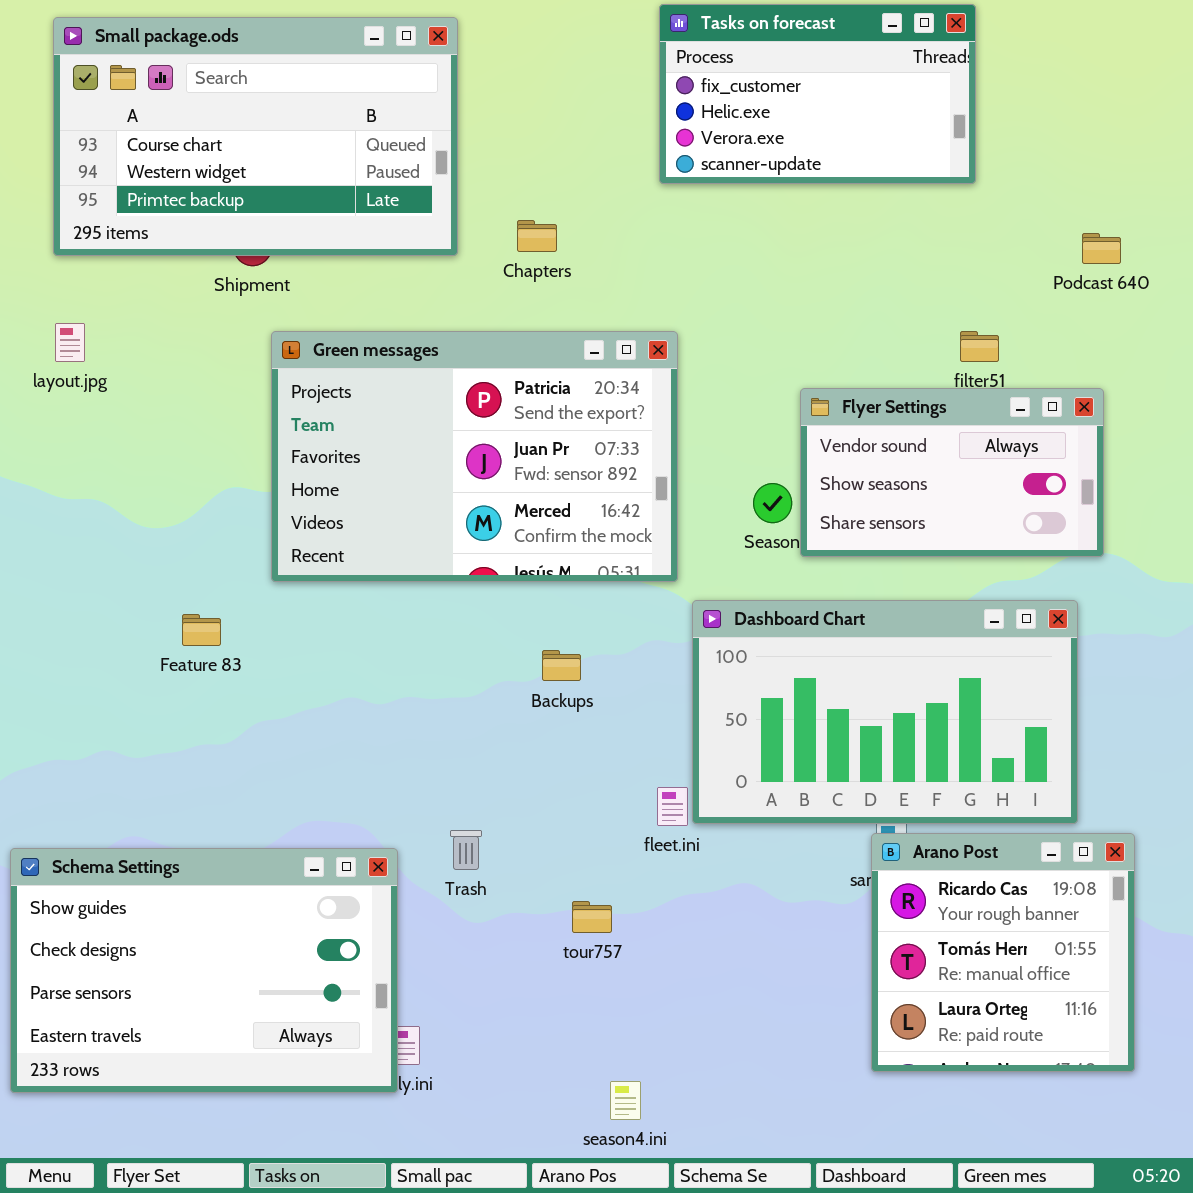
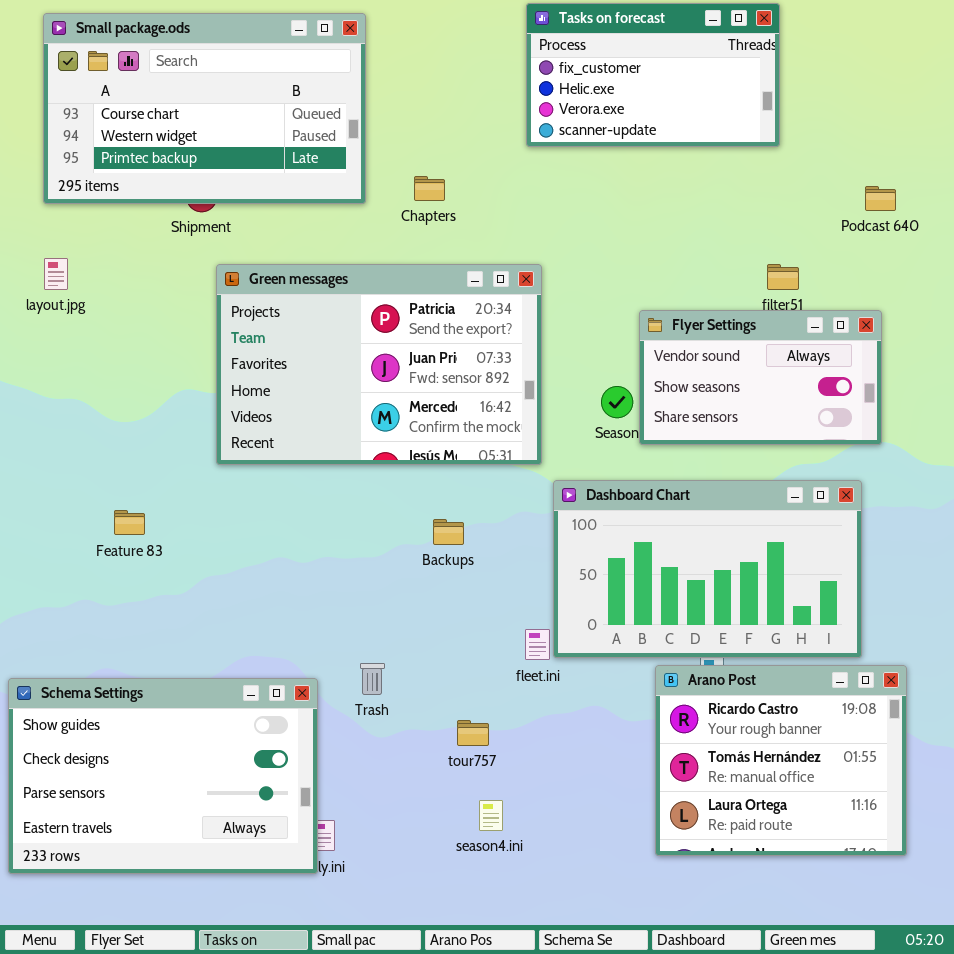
Feature 83: [182,614,221,646] -> [114,510,145,535], moved
Arano Post: [871,833,1135,1072] -> [655,665,907,856], resized
season4.ini: [610,1081,641,1120] -> [479,800,503,831], moved

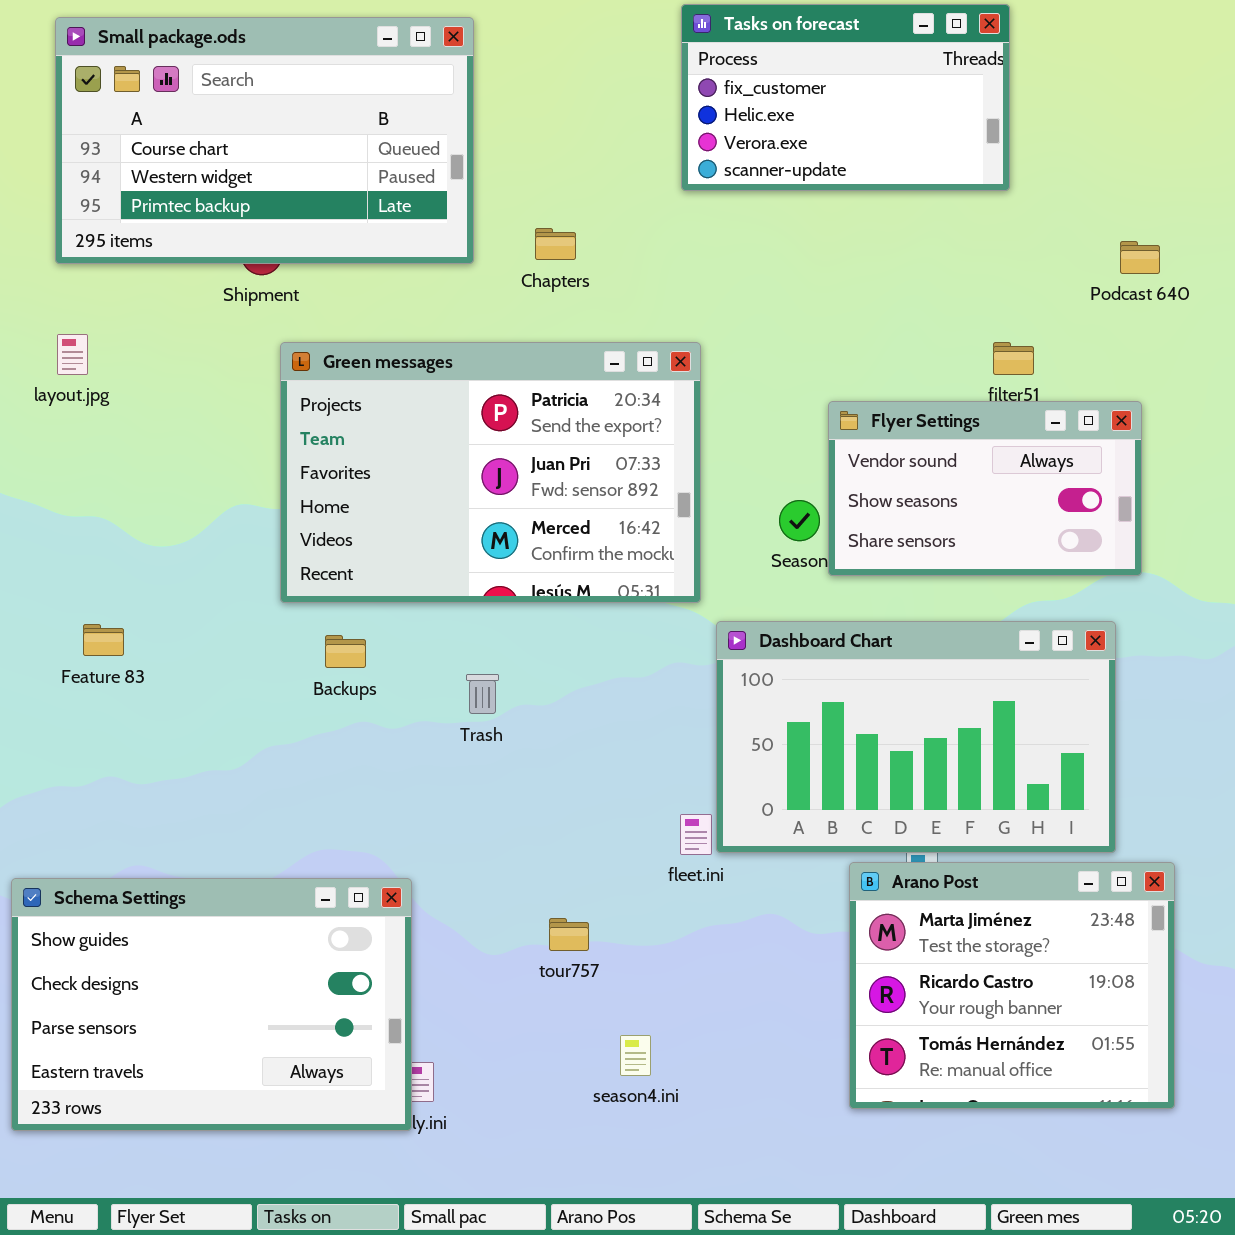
Feature 83: [114,510,145,535] -> [83,624,124,656], moved
Backups: [433,519,464,545] -> [325,635,366,668], moved
Trash: [360,663,385,695] -> [466,674,499,714], moved
Arano Post: [655,665,907,856] -> [849,862,1175,1109], scrolled up 1 row
tour757: [457,720,489,746] -> [549,918,589,951], moved

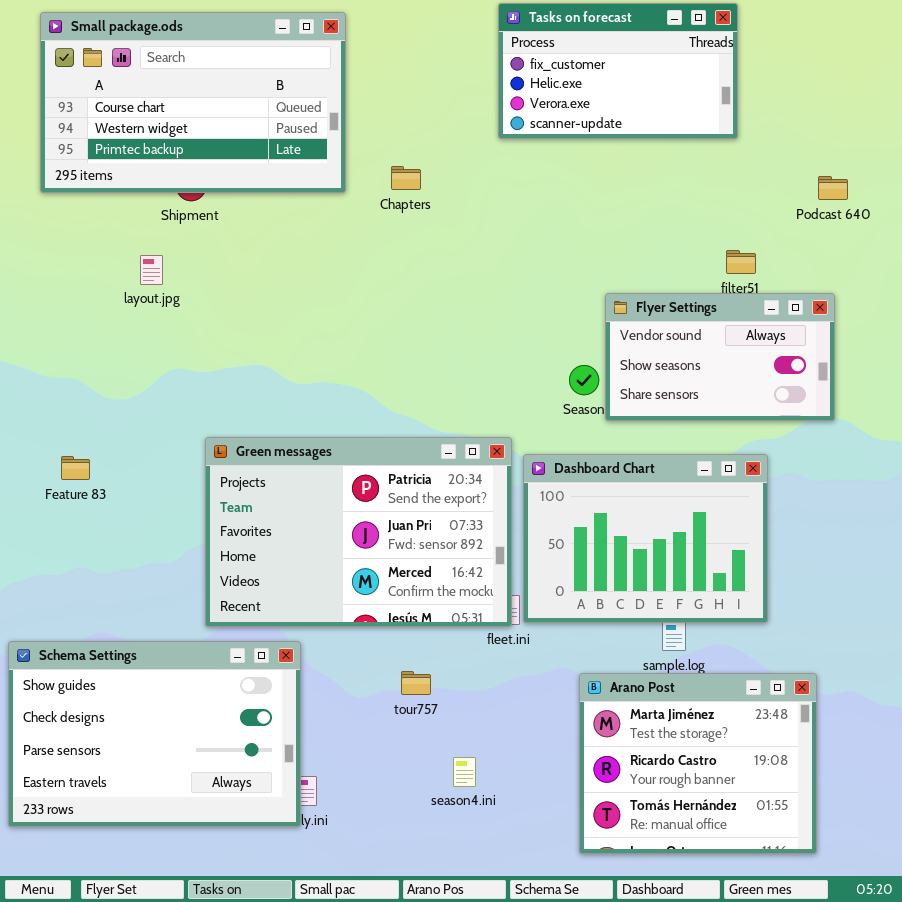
layout.jpg: [57,334,88,375] -> [140,255,163,285], moved
Green messages: [280,342,701,603] -> [205,437,512,627], moved
Dashboard Chart: [716,621,1116,853] -> [523,454,768,623], resized
Arano Post: [849,862,1175,1109] -> [579,673,817,854], moved

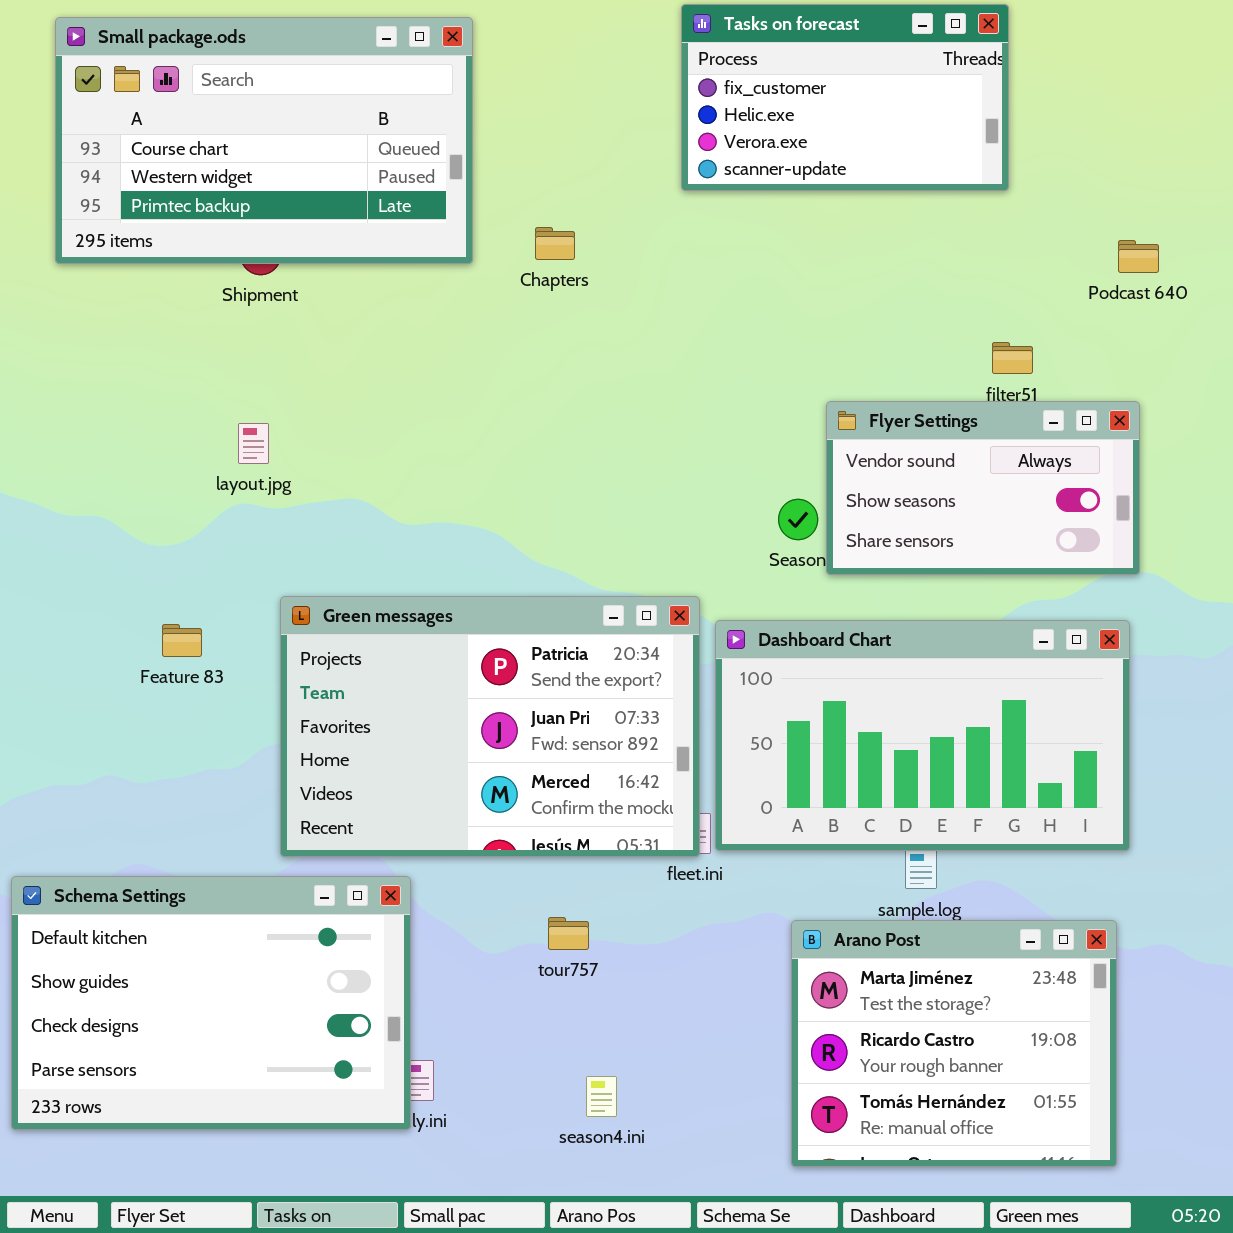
layout.jpg: [140,255,163,285] -> [238,423,269,464], moved
Dashboard Chart: [523,454,768,623] -> [715,620,1130,851], resized
Feature 83: [61,456,90,480] -> [162,624,202,657], moved
Schema Settings: [8,641,301,827] -> [11,876,411,1130], scrolled up 1 row
season4.ini: [453,757,476,787] -> [586,1076,617,1117], moved

